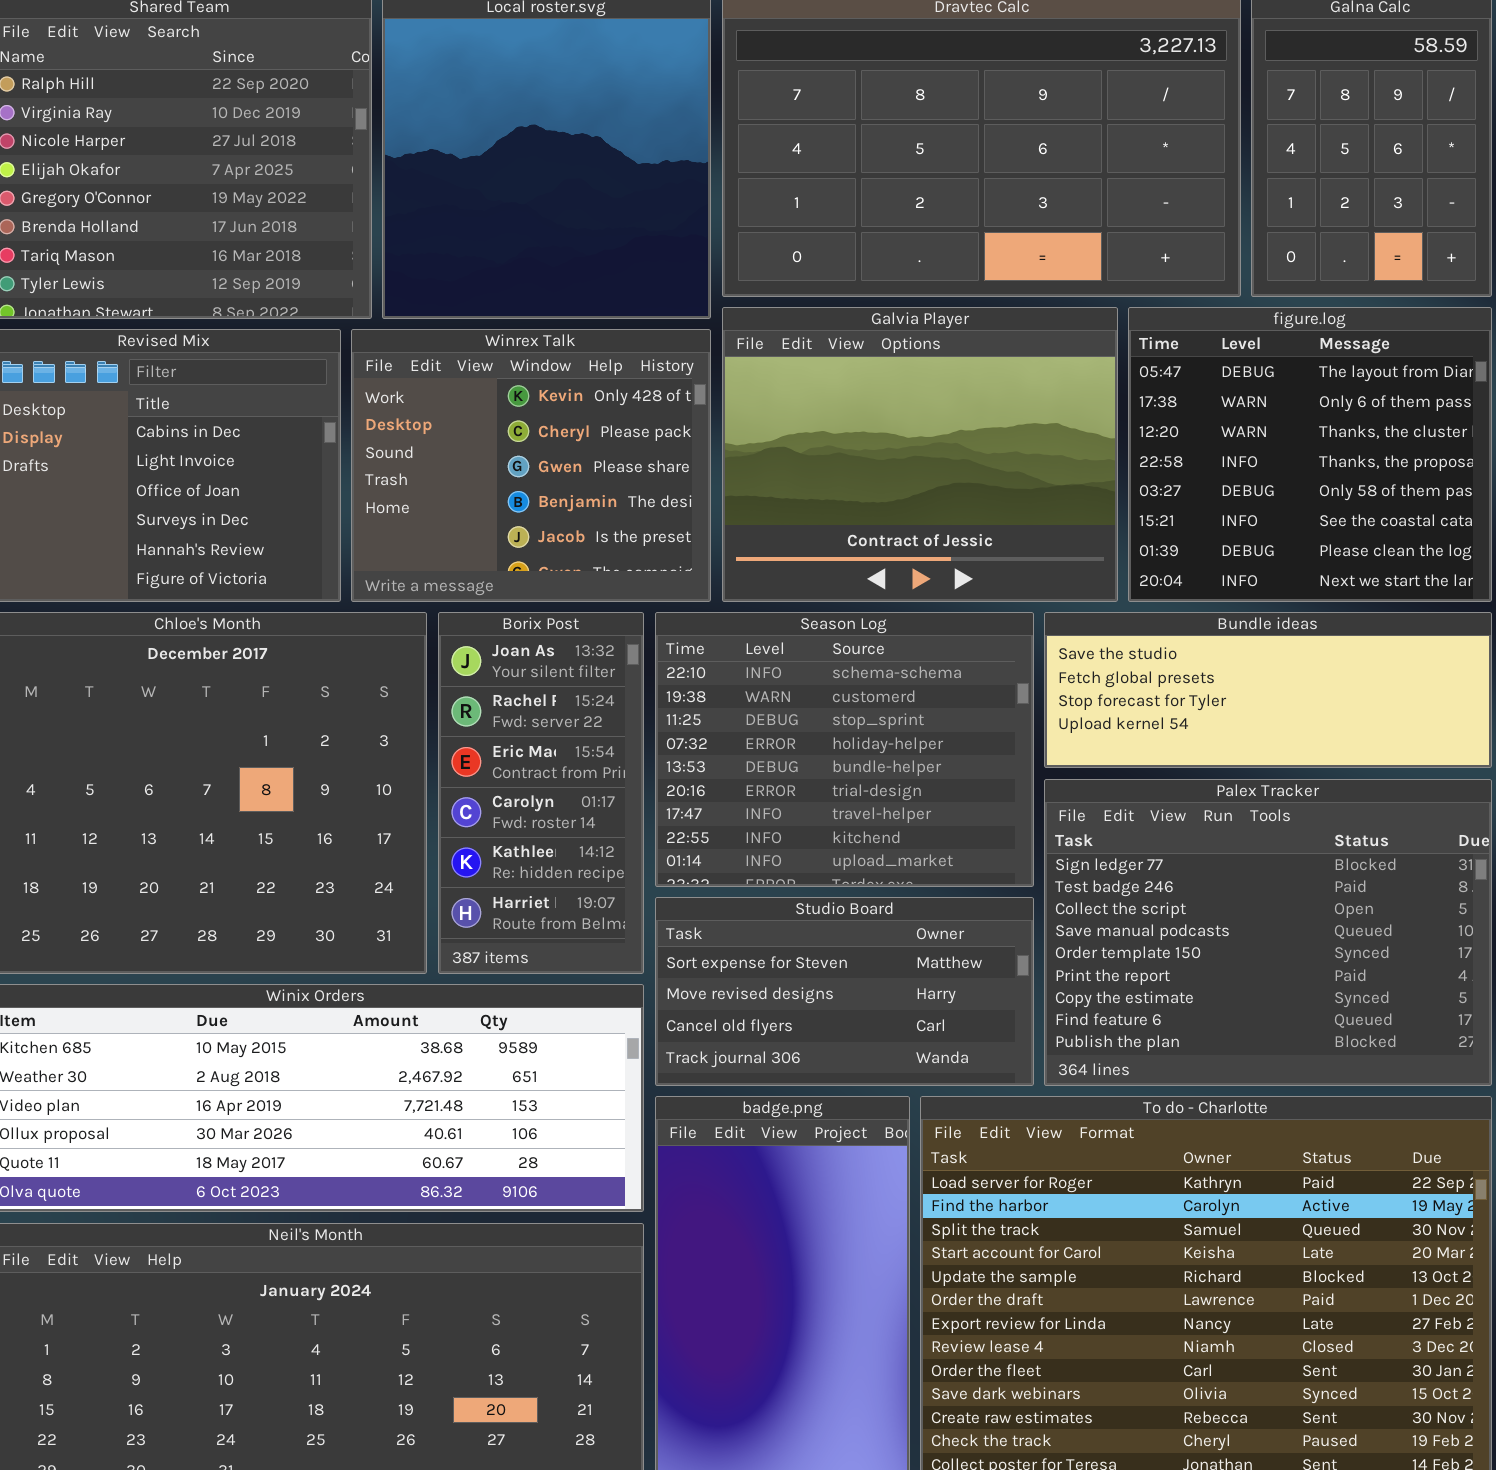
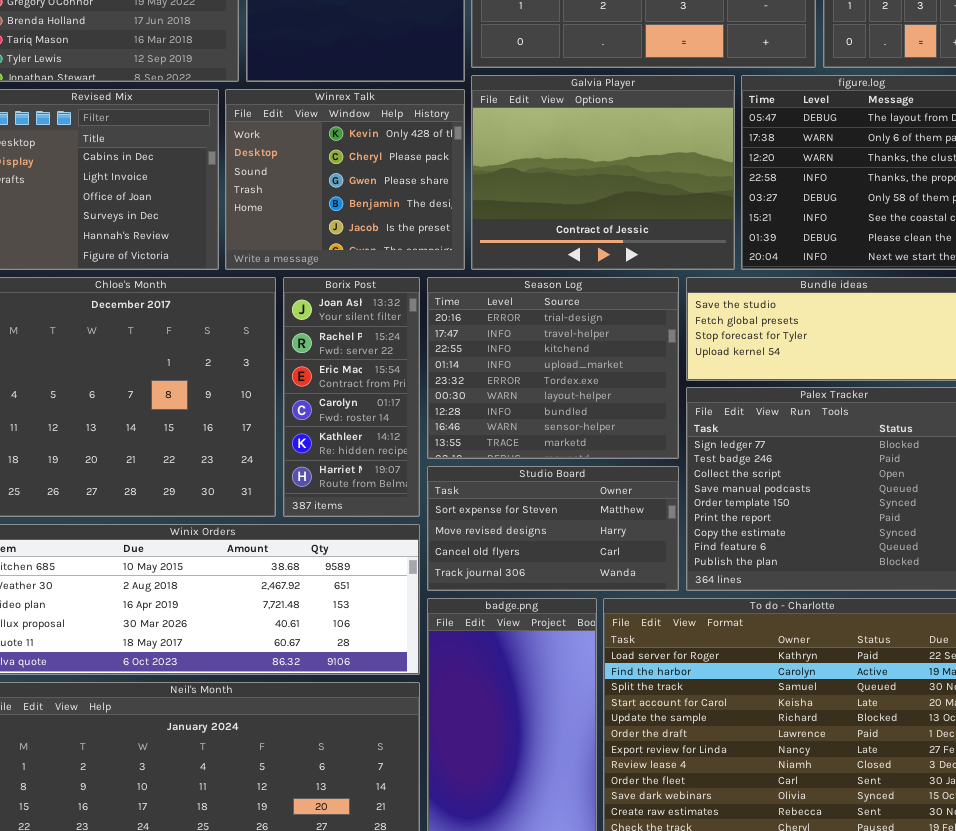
Season Log: [655,612,1034,887] -> [427,277,679,459], scrolled down 5 rows

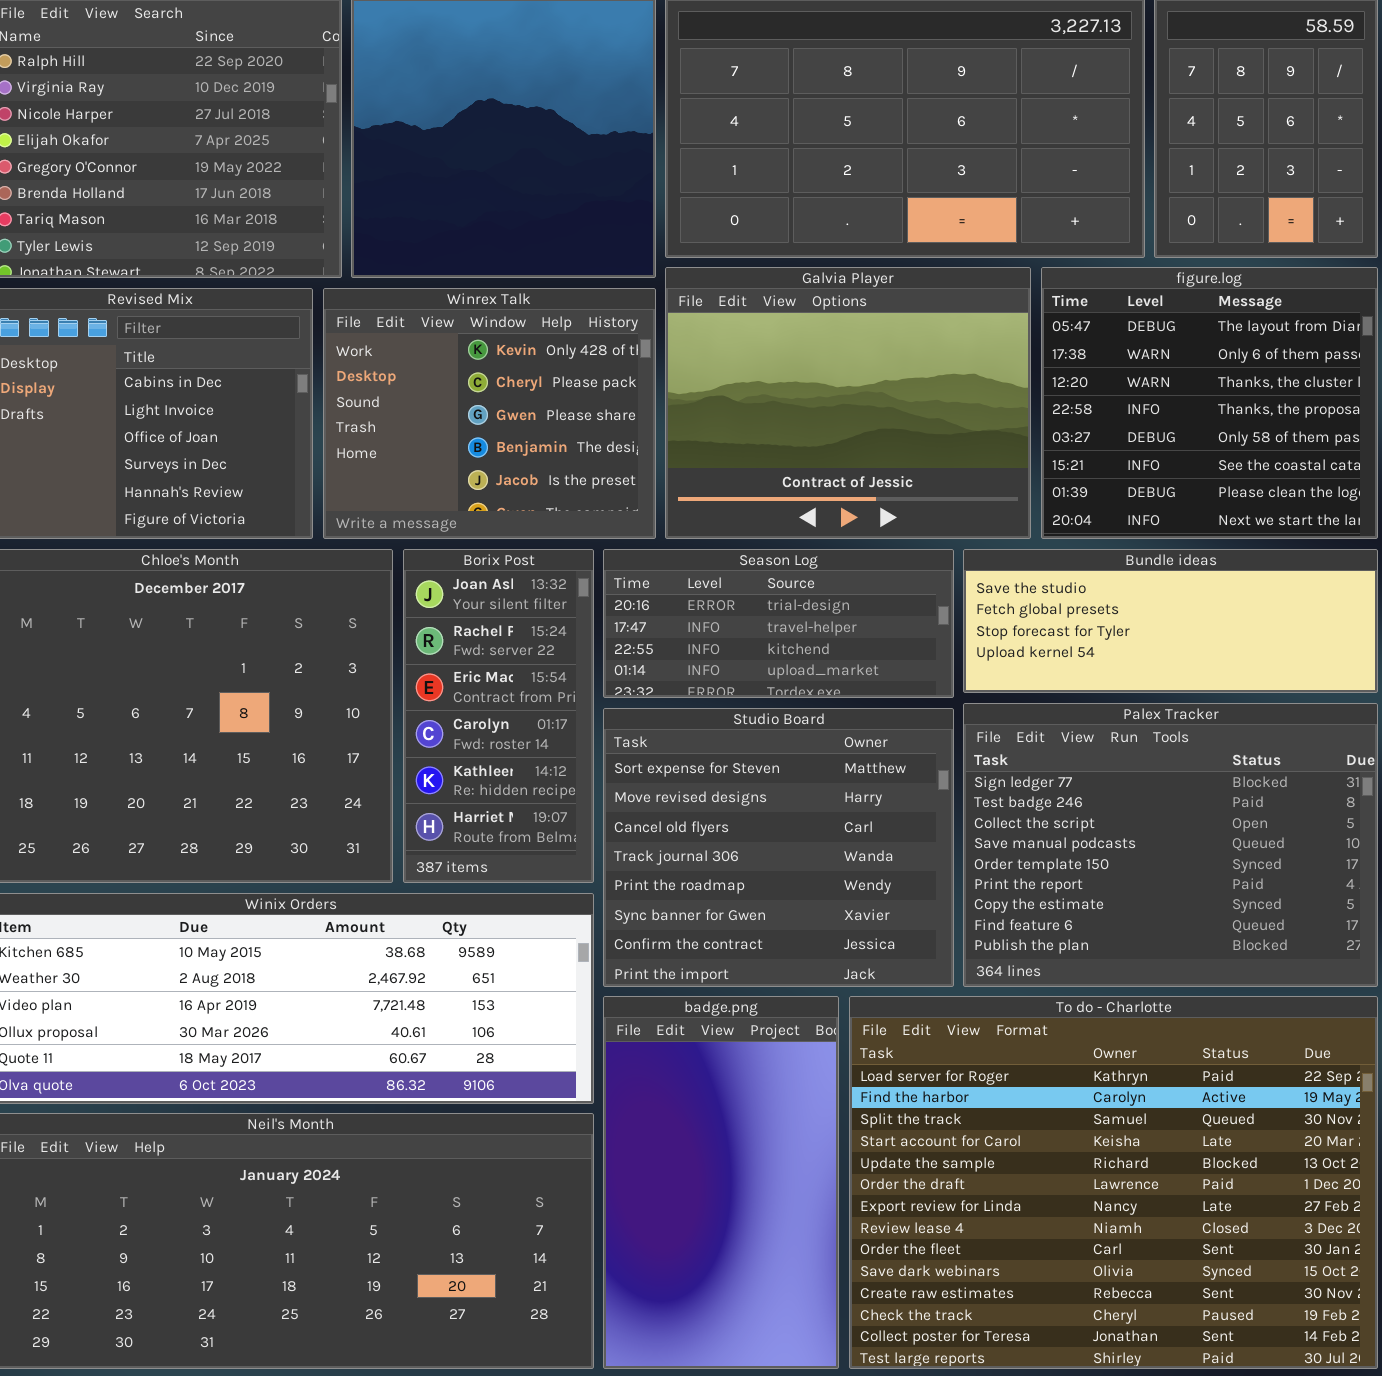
Season Log: [427,277,679,459] -> [603,549,954,698], resized
Studio Board: [427,466,679,591] -> [603,708,954,987], resized

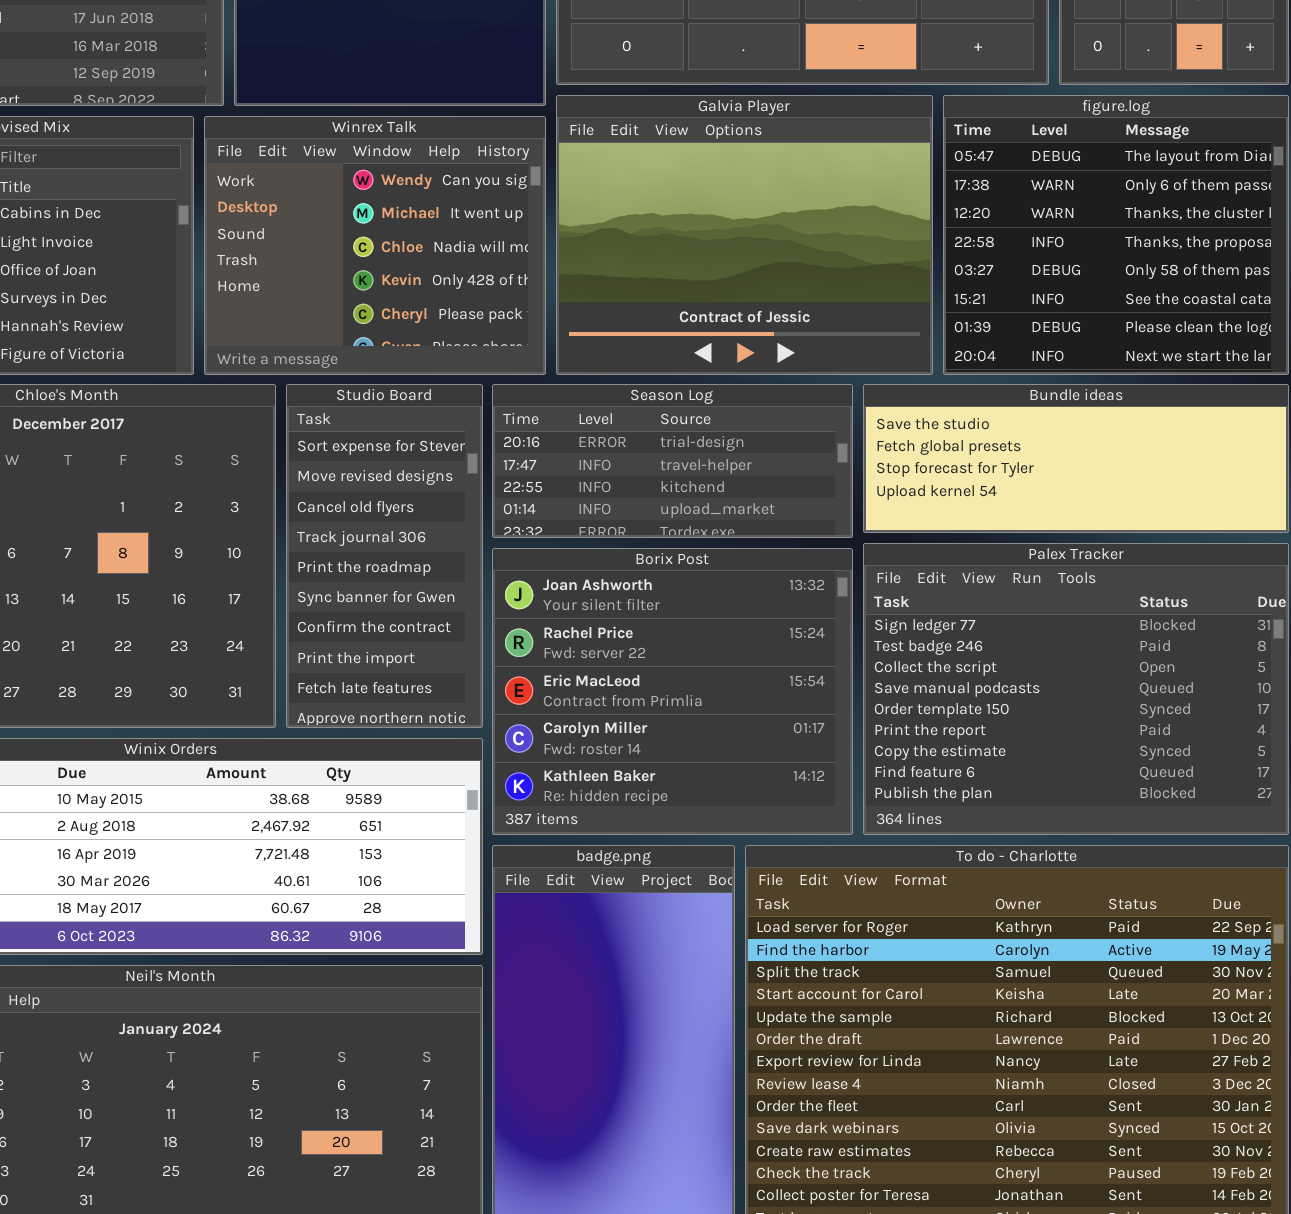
Winrex Talk: [323,288,656,539] -> [204,116,546,375], scrolled up 3 rows
Borix Post: [403,549,594,883] -> [492,548,853,835], moved, resized
Studio Board: [603,708,954,987] -> [286,384,483,728], moved, resized

